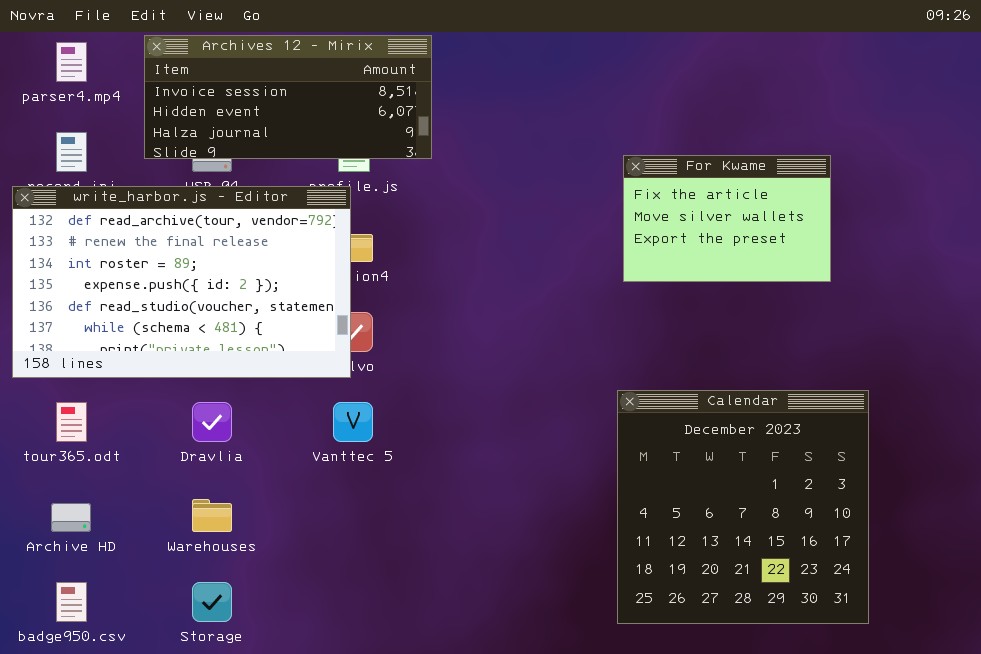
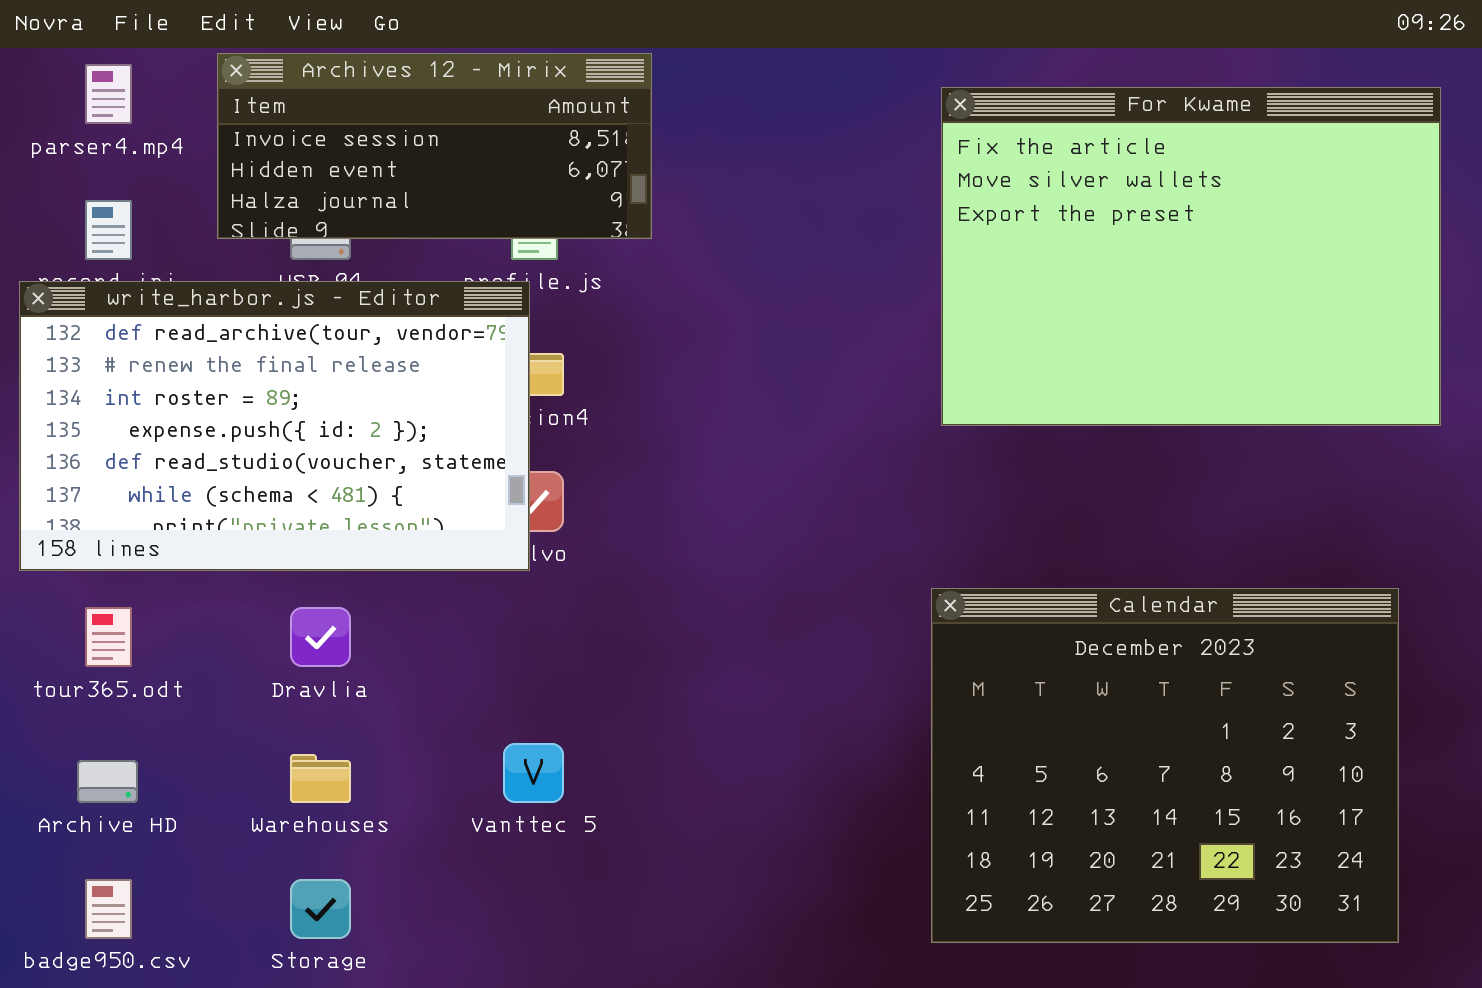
For Kwame: [623,155,831,282] -> [941,87,1441,426], resized
Calendar: [617,390,869,624] -> [931,588,1399,943], resized
Vanttec 5: [333,402,373,442] -> [503,743,564,803], moved

